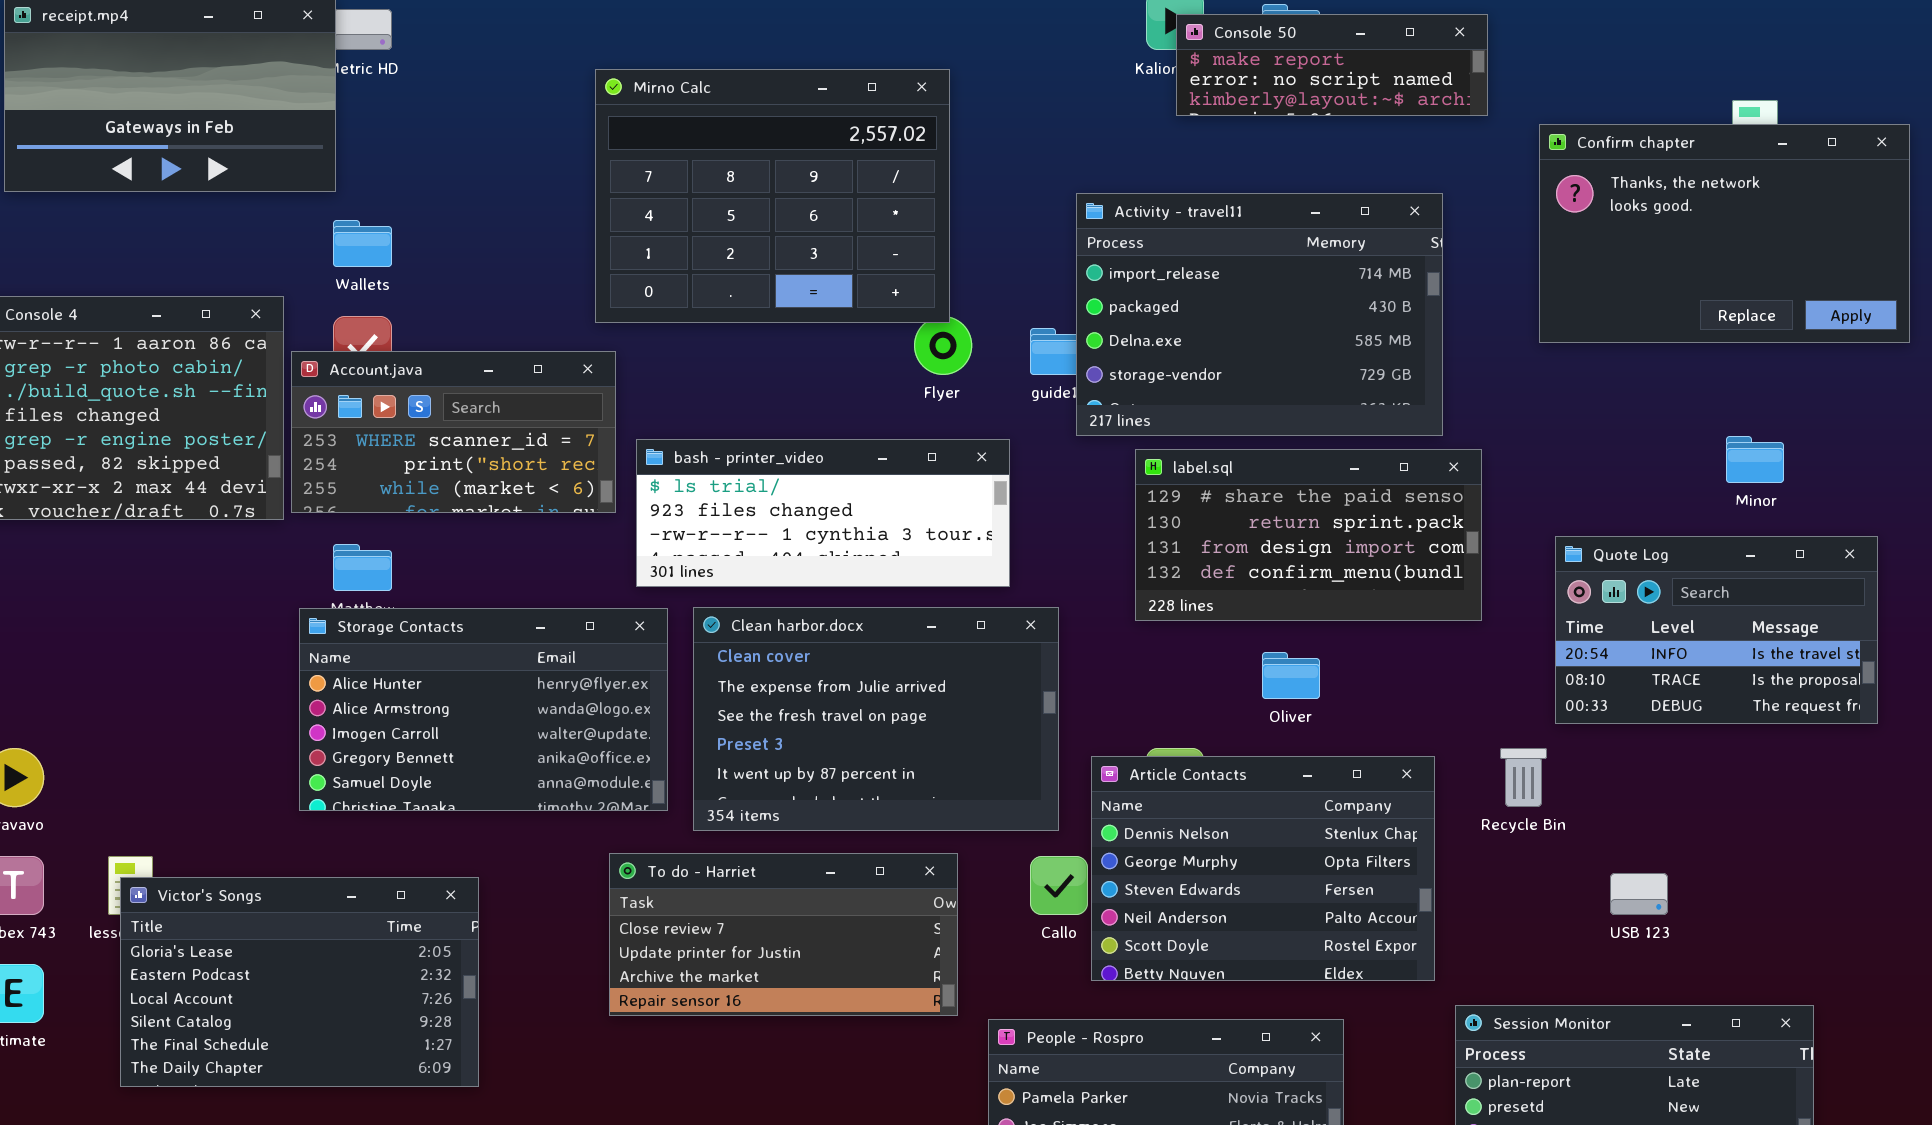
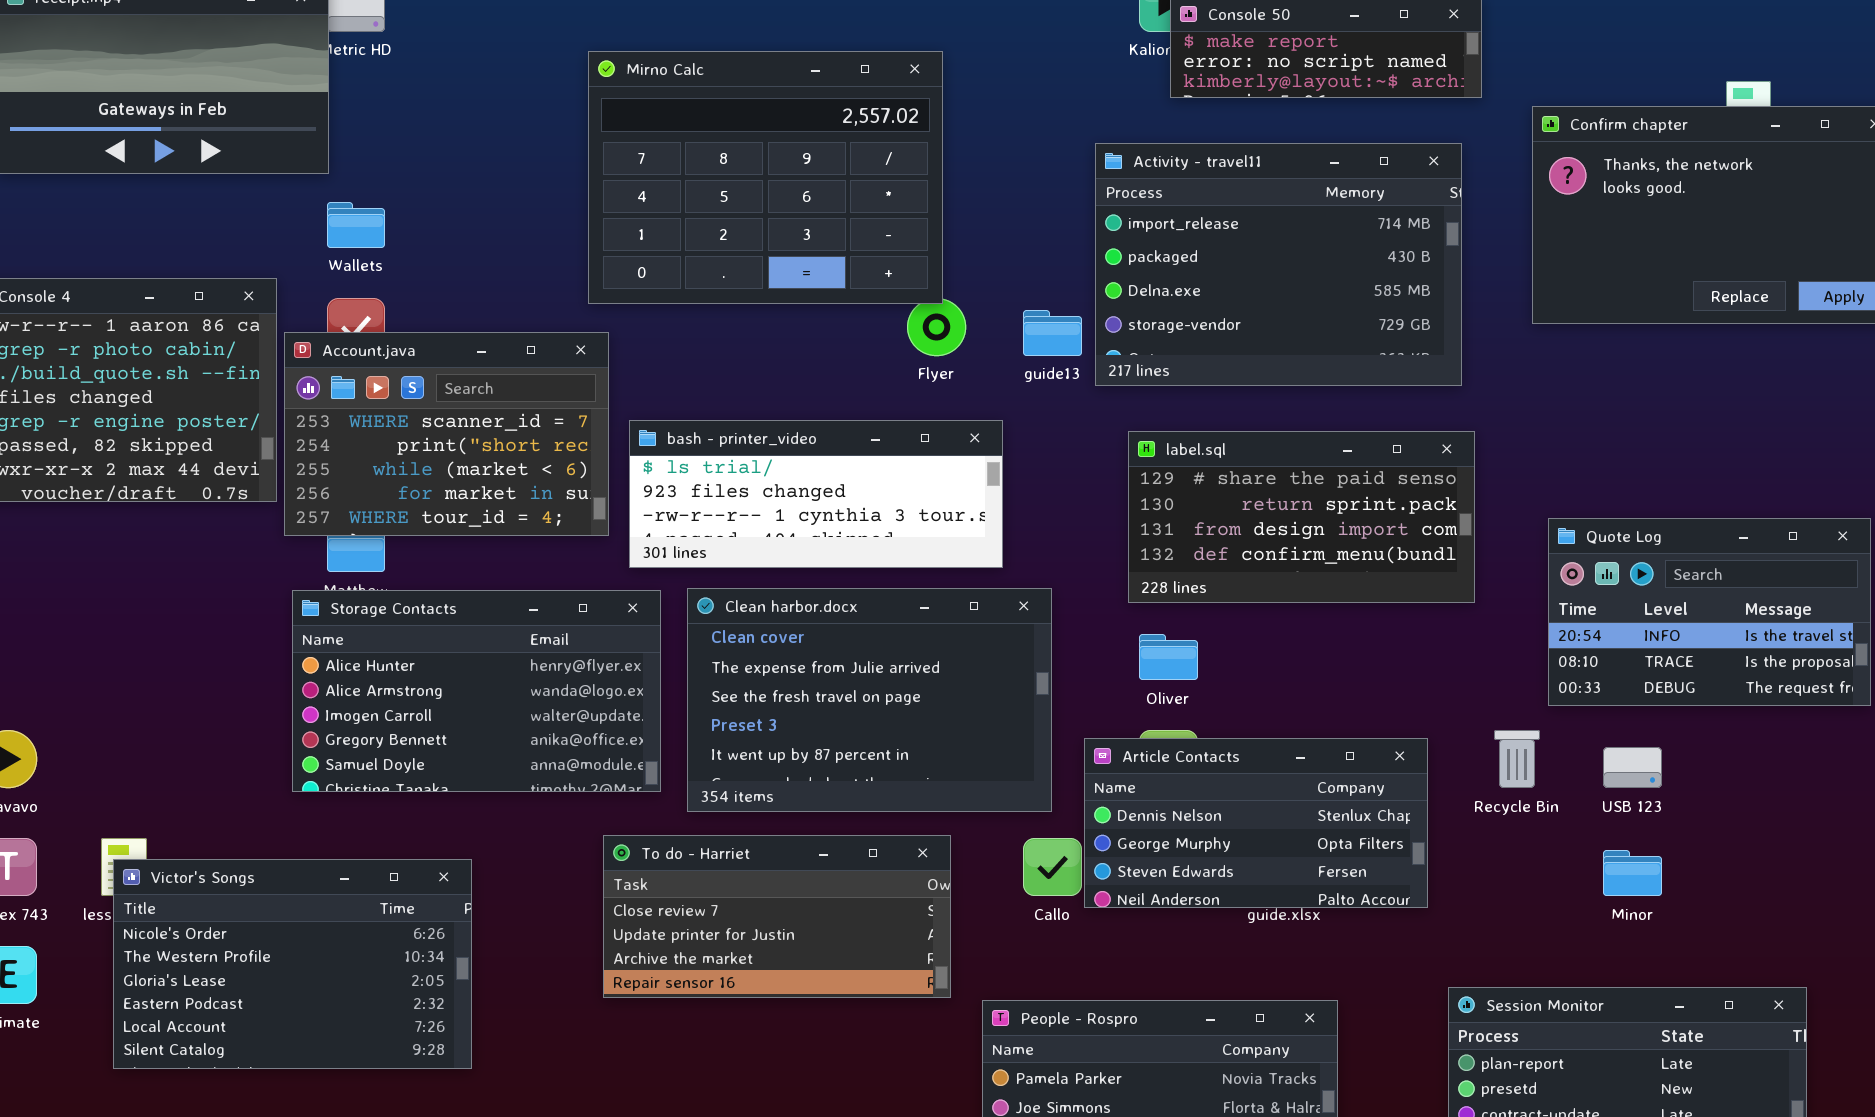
Activity - travel11: [1076,193,1443,436] -> [1095,143,1462,386], moved
Account.java: [291,351,616,513] -> [284,332,609,536], resized
Minor: [1726,436,1784,483] -> [1603,850,1662,896], moved
Oliver: [1262,652,1320,699] -> [1139,634,1198,680], moved
Article Contacts: [1091,756,1435,981] -> [1084,738,1428,908], resized
USB 123: [1610,873,1668,915] -> [1603,747,1662,788], moved
Victor's Songs: [120,877,479,1087] -> [113,859,472,1069], scrolled up 2 rows

